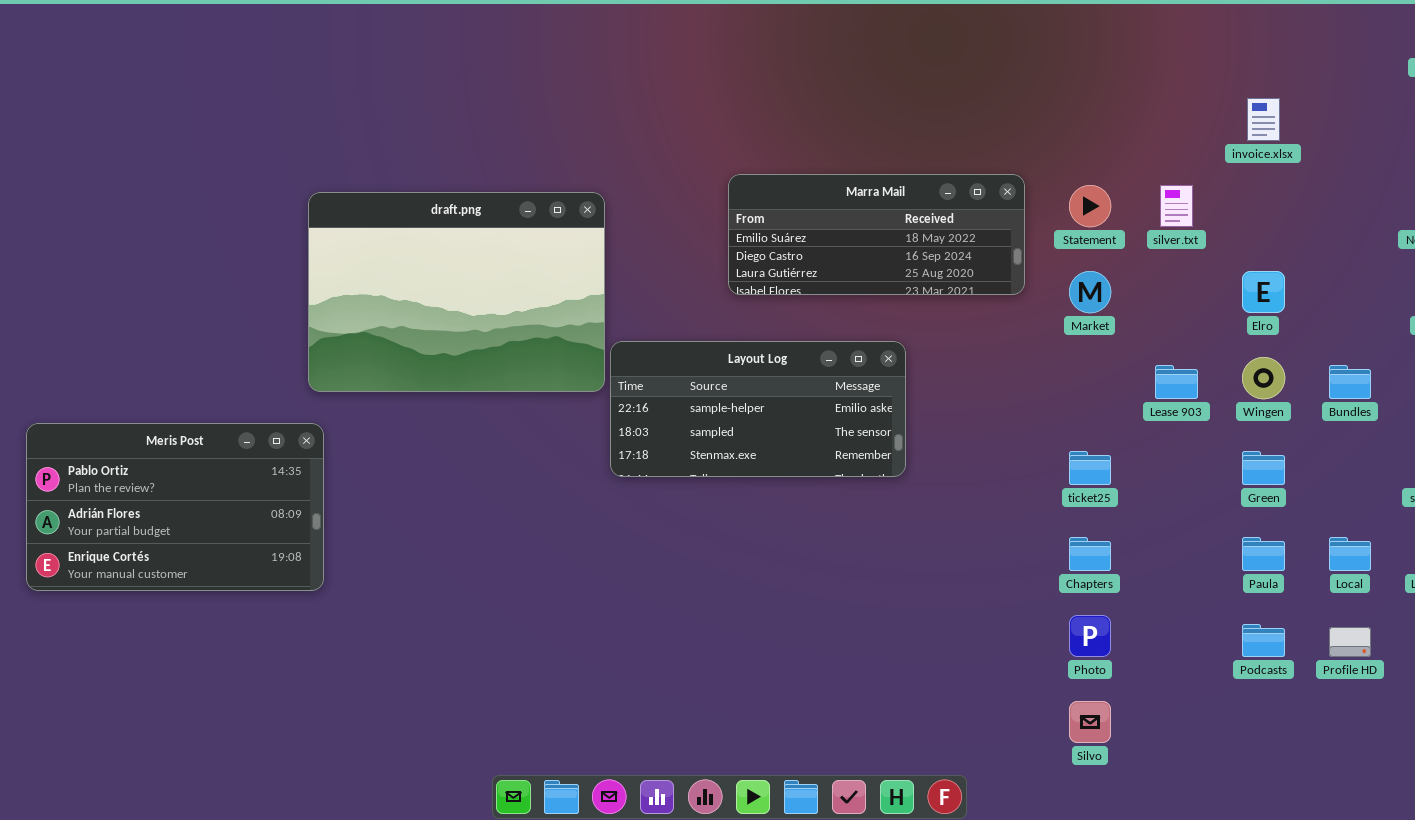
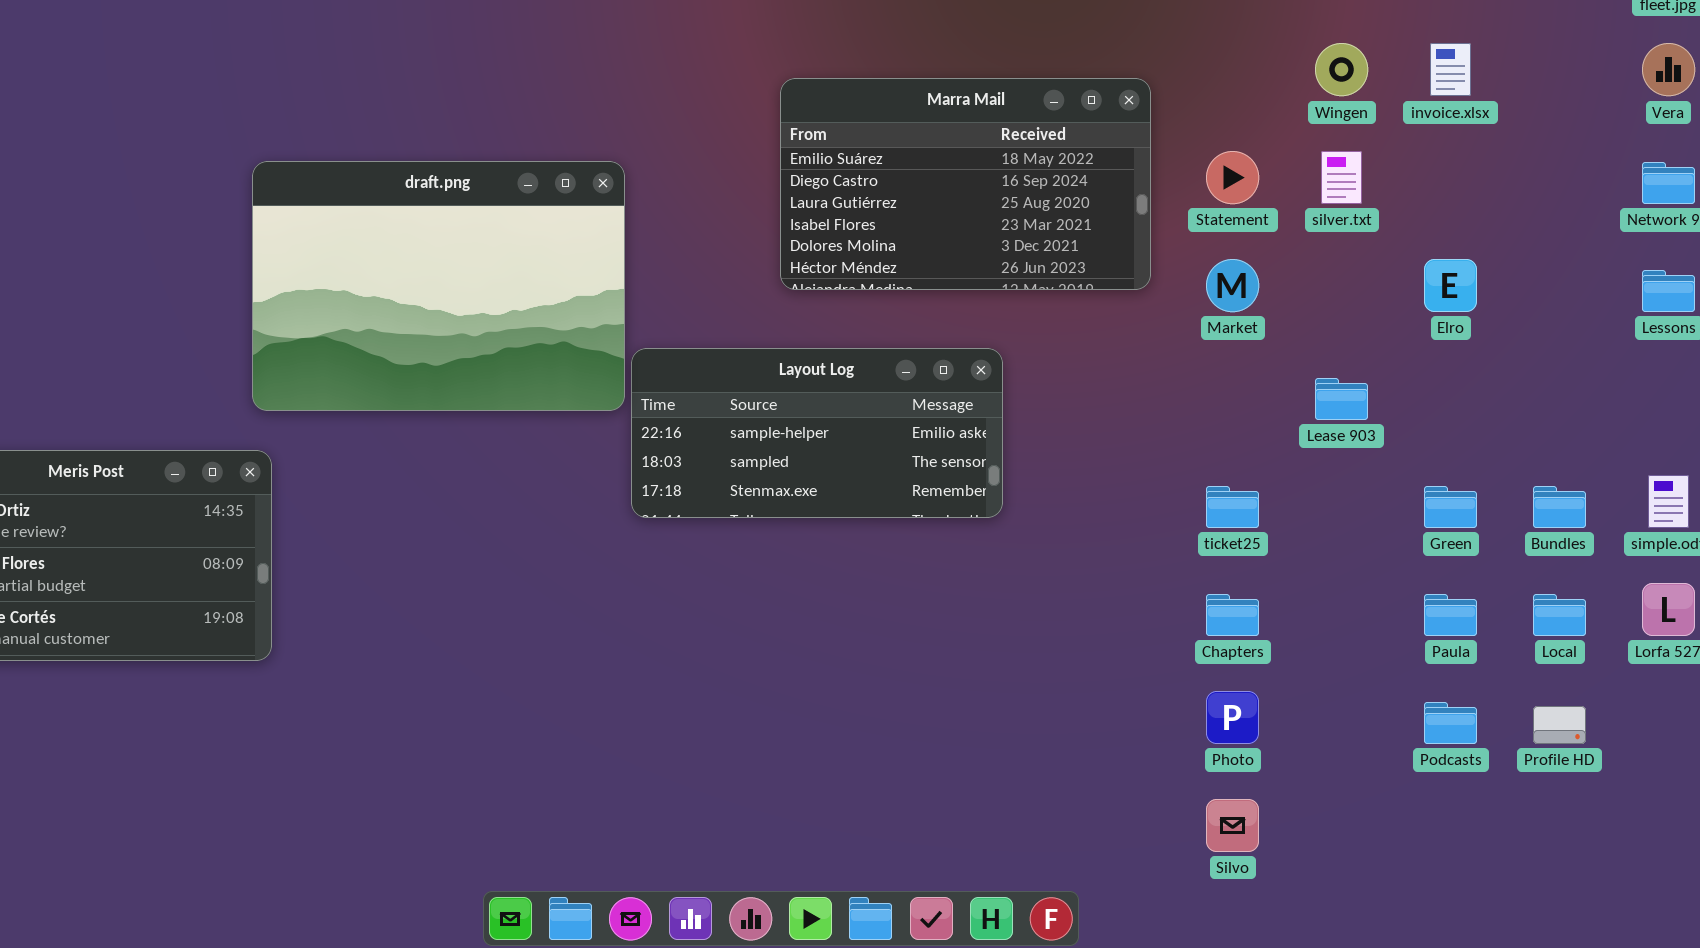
Marra Mail: [728,174,1025,295] -> [780,78,1151,290], resized
Wingen: [1242,357,1285,399] -> [1315,43,1368,96], moved
Bundles: [1329,365,1371,399] -> [1533,486,1586,528], moved

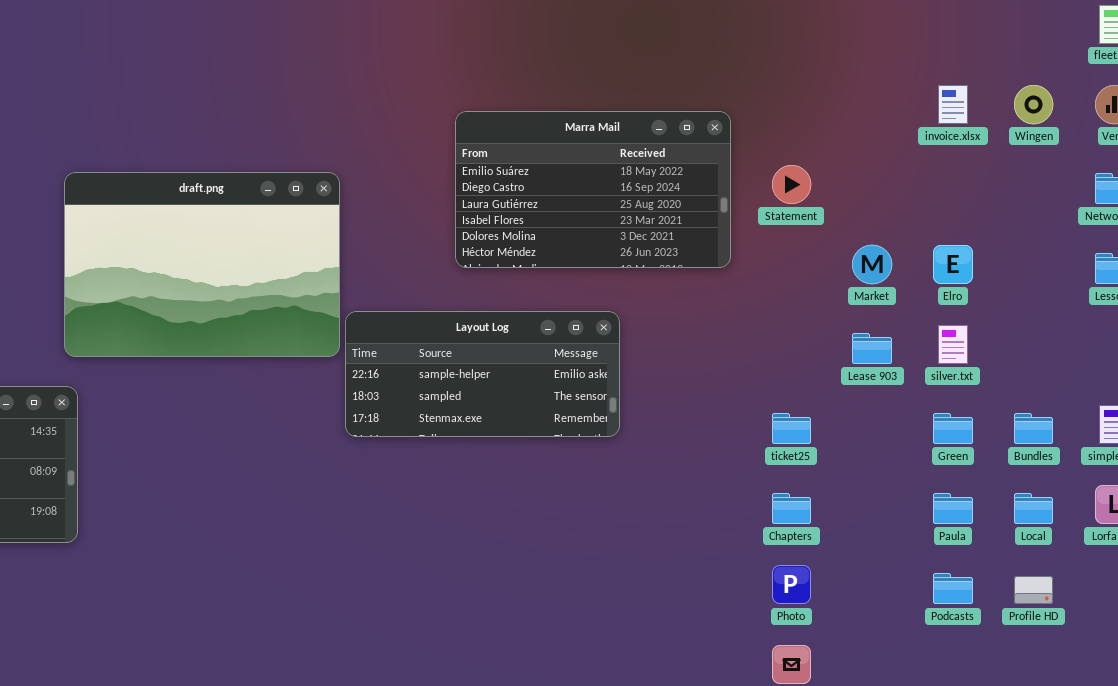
Wingen: [1315,43,1368,96] -> [1014,85,1053,124], moved
silver.txt: [1321,151,1362,204] -> [938,325,968,364], moved
Market: [1206,259,1259,312] -> [852,245,892,284], moved

